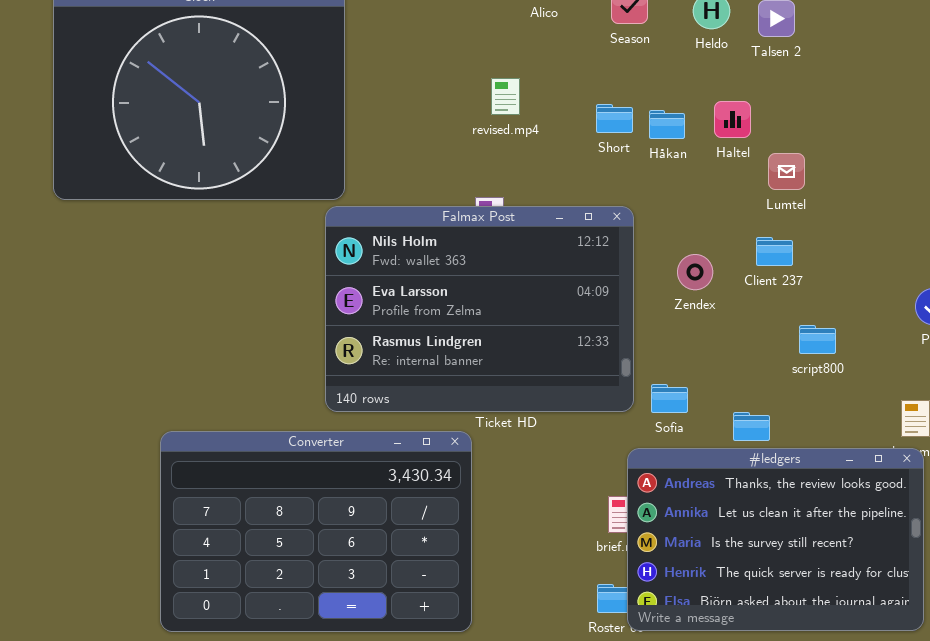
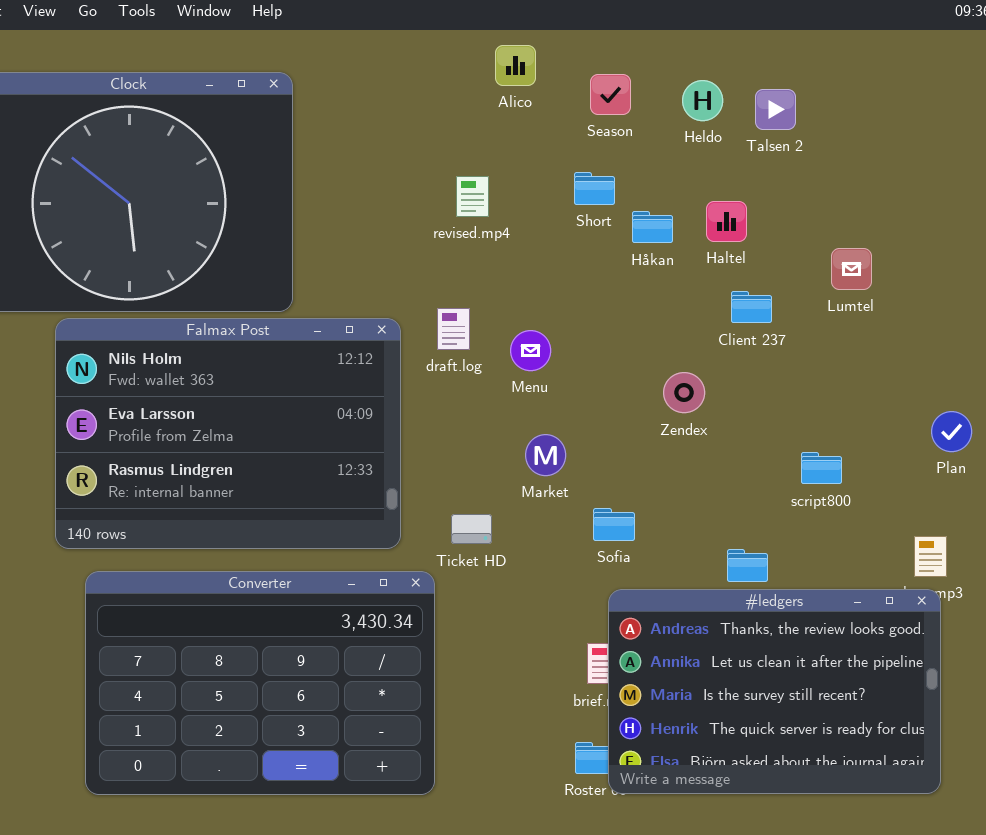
Short: [596,104,633,133] -> [574,172,615,205], moved
Lumtel: [768,153,805,190] -> [831,248,872,290], moved
Falmax Post: [325,206,634,412] -> [55,318,401,549], moved
Client 237: [756,237,793,266] -> [731,291,772,323], moved
Sofia: [651,384,688,413] -> [593,508,635,541], moved

